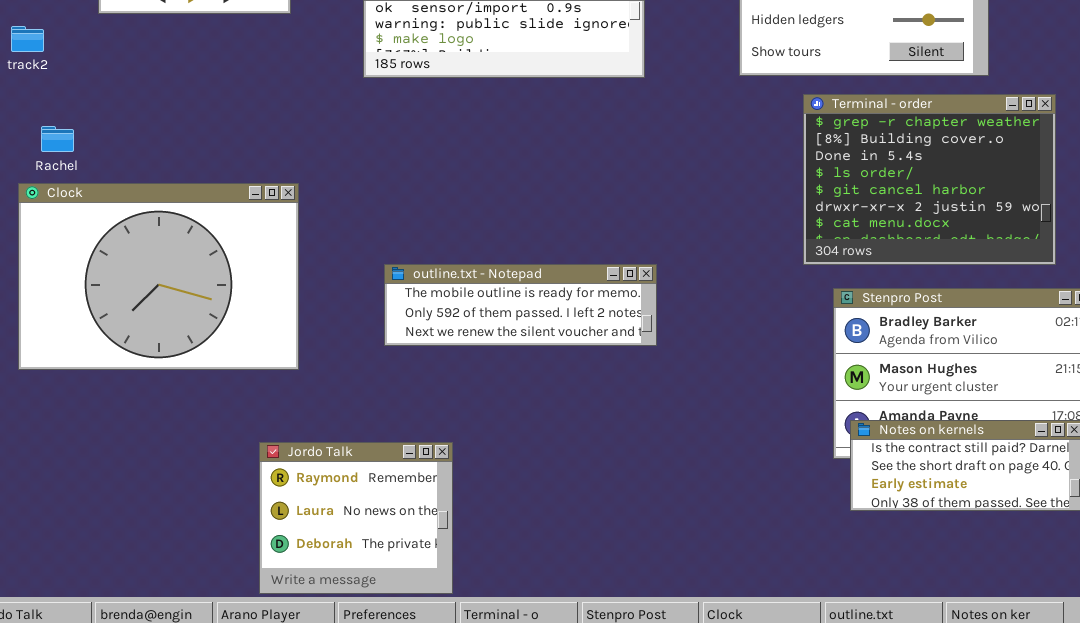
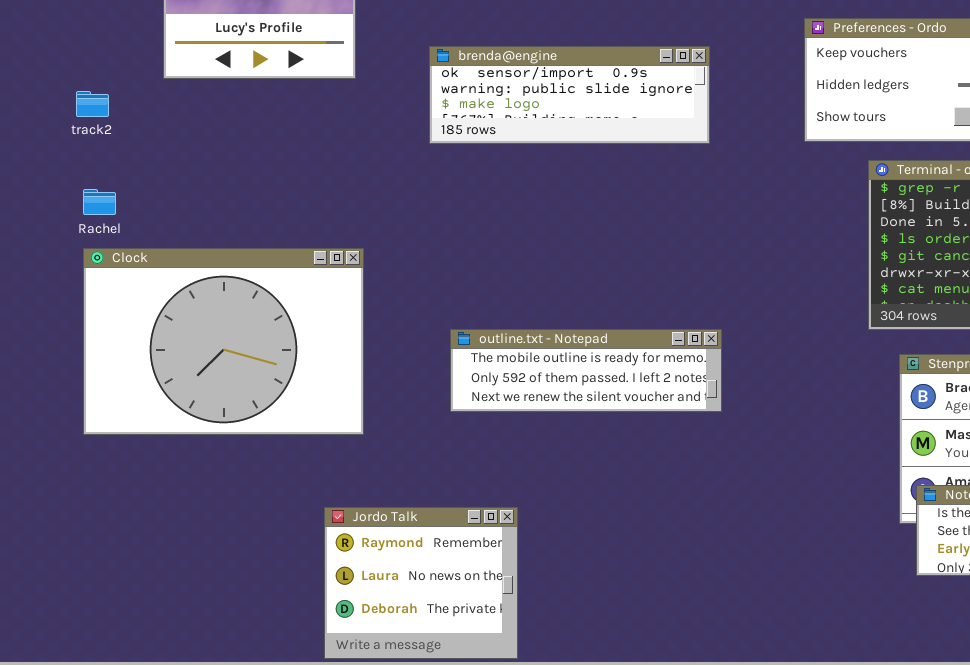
Rachel: [41,126,74,152] -> [83,189,116,215], moved

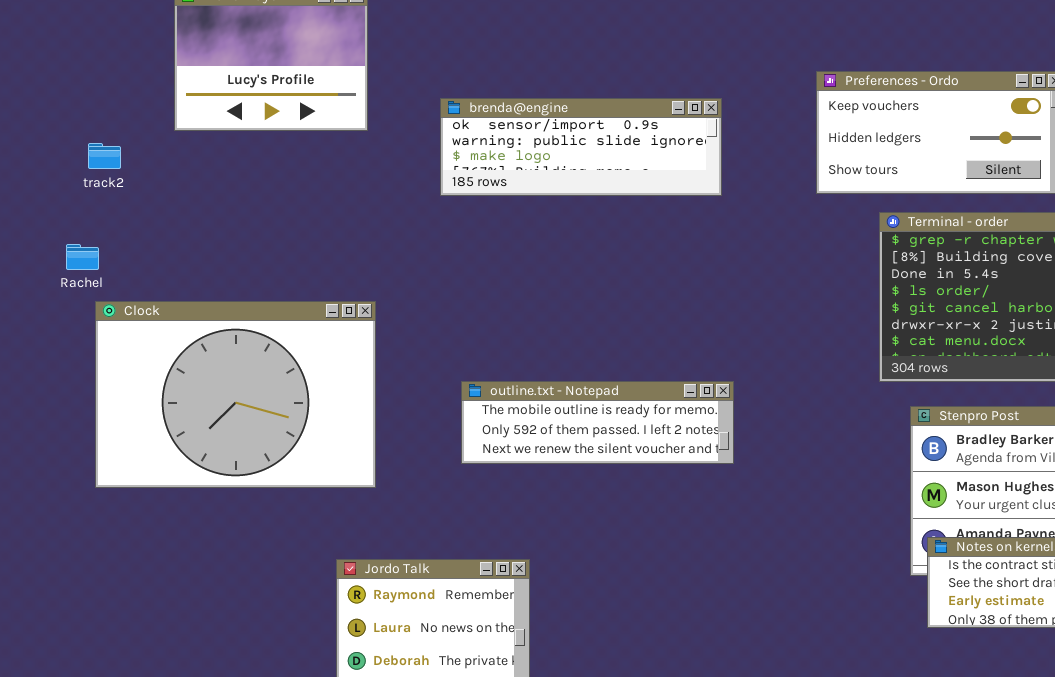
Rachel: [83,189,116,215] -> [66,244,99,270], moved

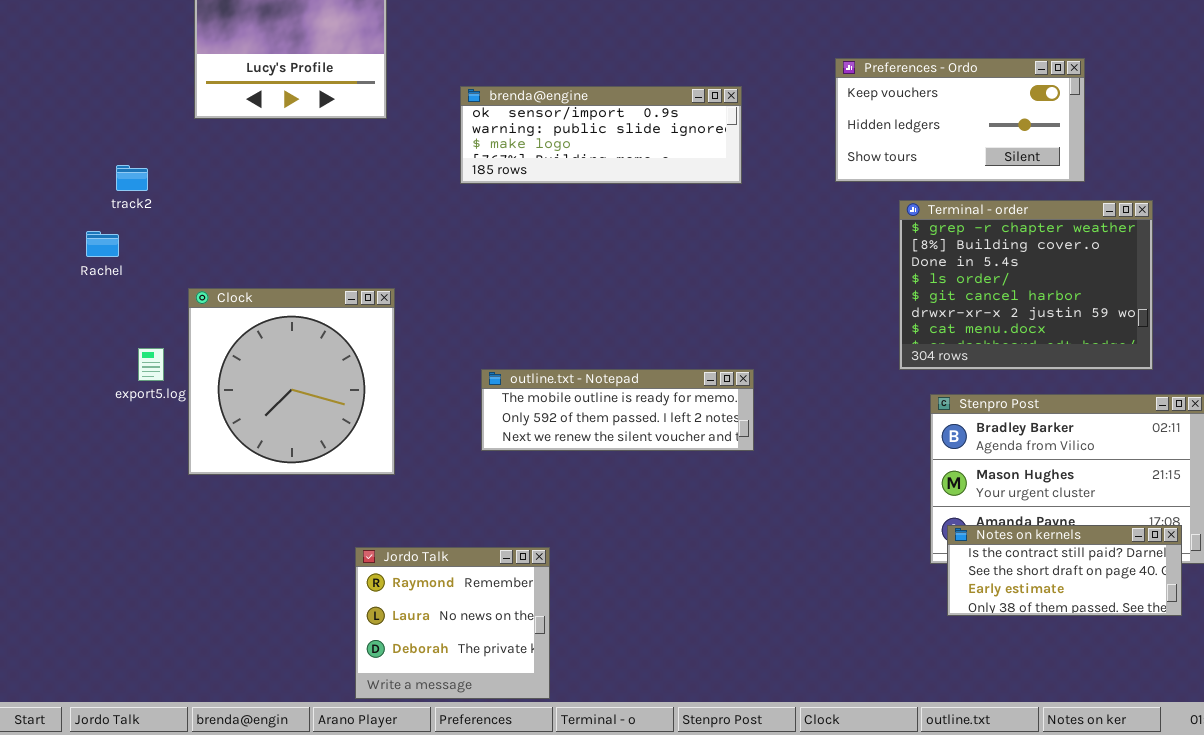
track2: [88,143,121,169] -> [116,165,148,191], moved
Clock: [95,301,376,488] -> [188,288,395,475], resized

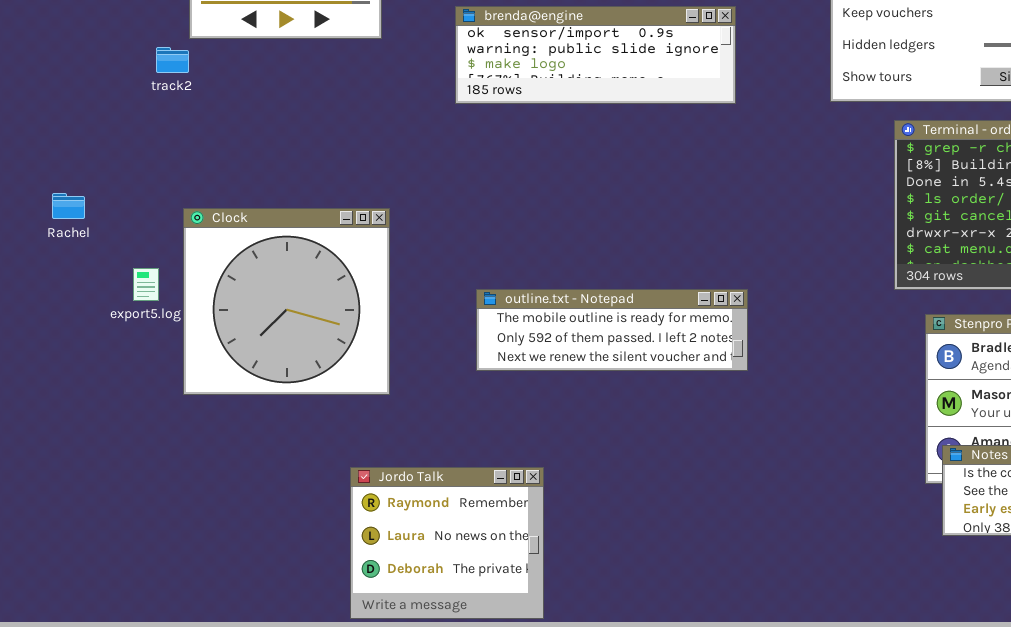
track2: [116,165,148,191] -> [156,47,189,73], moved
Rachel: [86,231,119,257] -> [52,193,85,219], moved

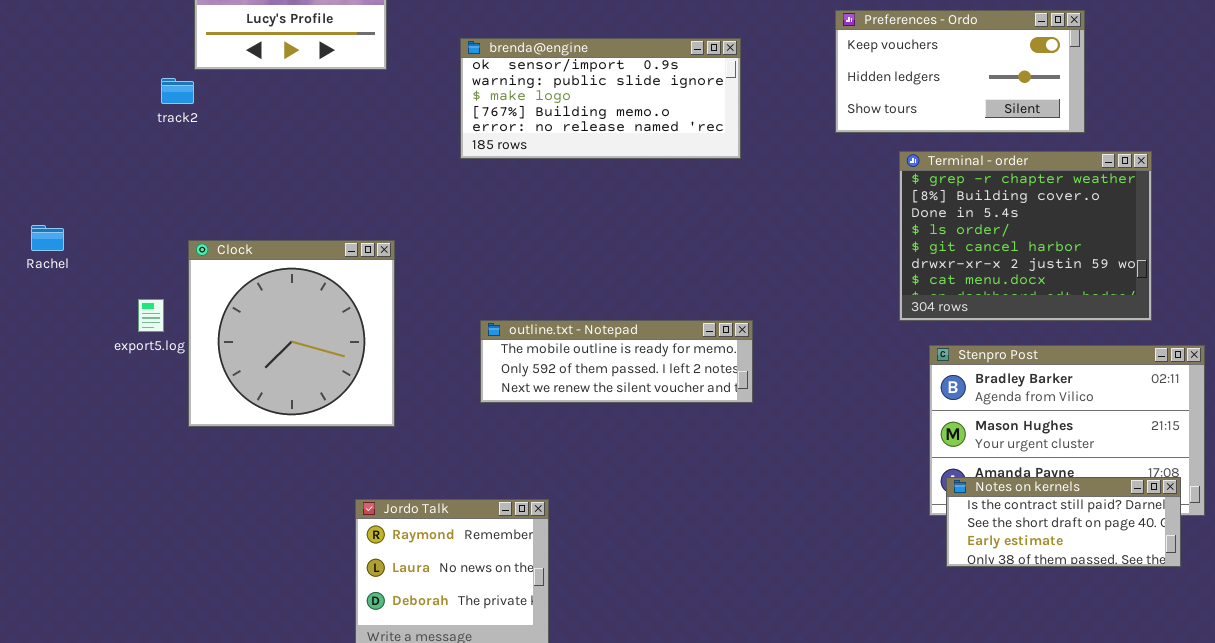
brenda@engine: [455,6,736,104] -> [460,38,741,159], resized
Rachel: [52,193,85,219] -> [31,225,64,251], moved

